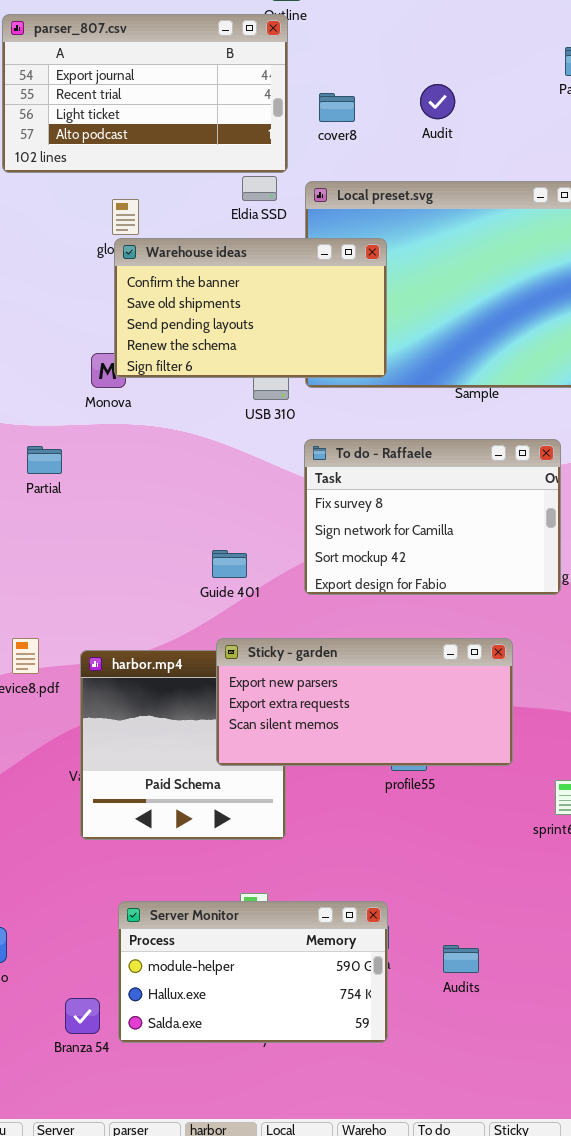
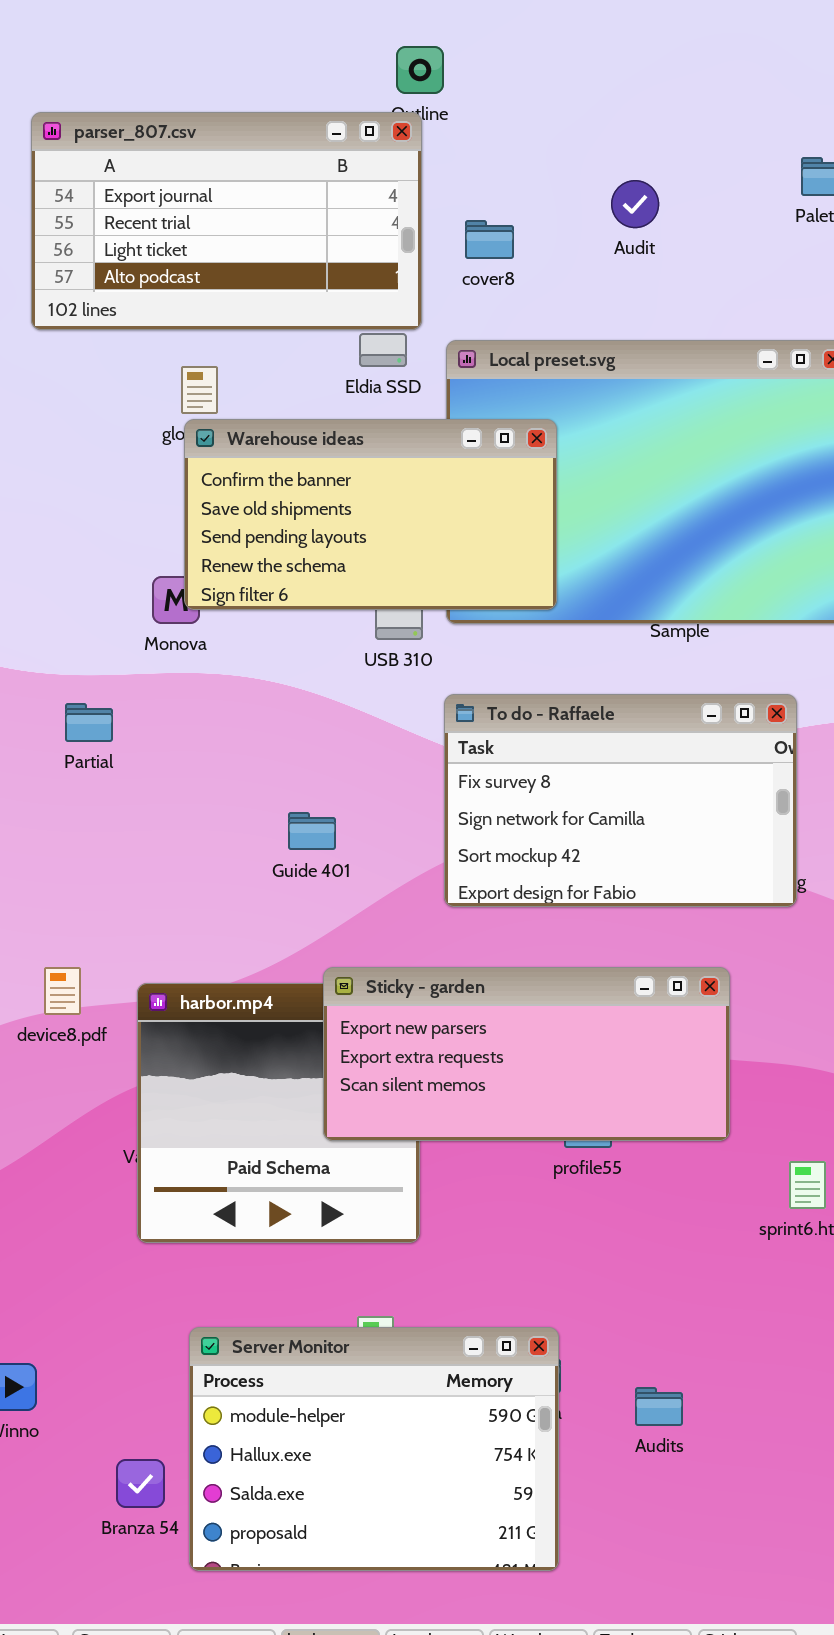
Audit: [420,84,455,119] -> [611,180,659,228], moved
Guide 401: [212,550,247,578] -> [288,812,336,850], moved
Server Monitor: [118,901,388,1043] -> [189,1327,559,1571], resized

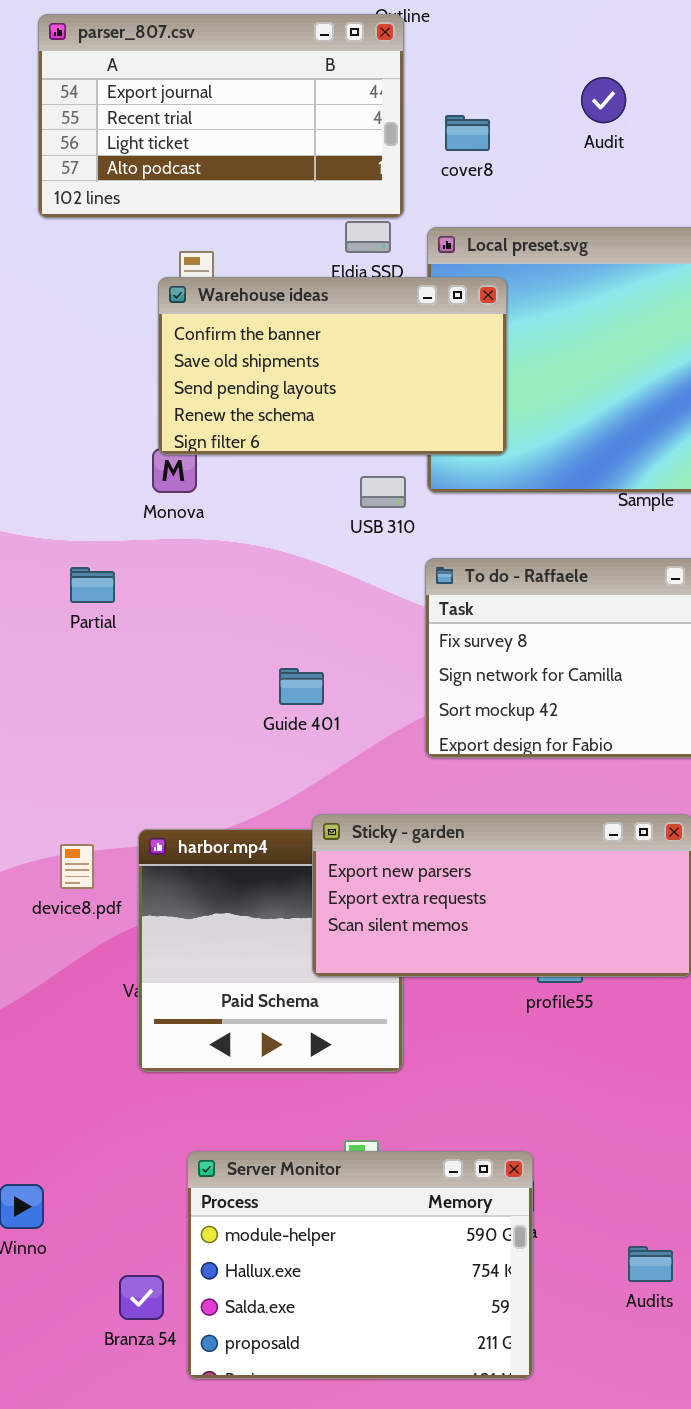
Warehouse ideas: [184,419,557,610] -> [158,277,507,455], moved
device8.pdf: [44,967,81,1015] -> [60,844,94,889], moved
Audits: [635,1387,683,1426] -> [628,1246,673,1282], moved

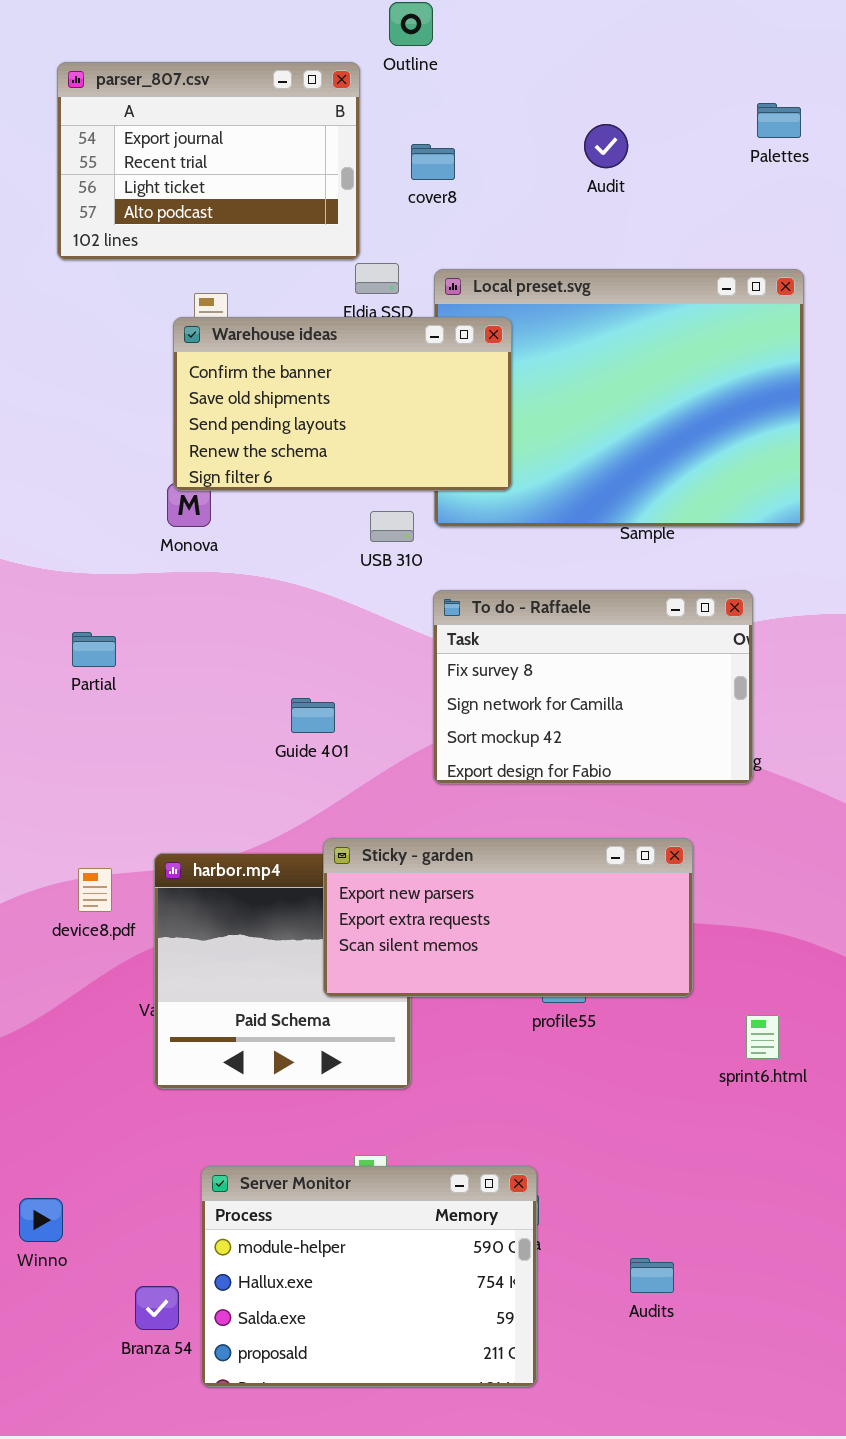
parser_807.csv: [38,14,404,218] -> [57,62,360,260], resized
cover8: [445,115,490,151] -> [411,144,455,180], moved
Partial: [70,567,115,603] -> [72,632,116,667], moved

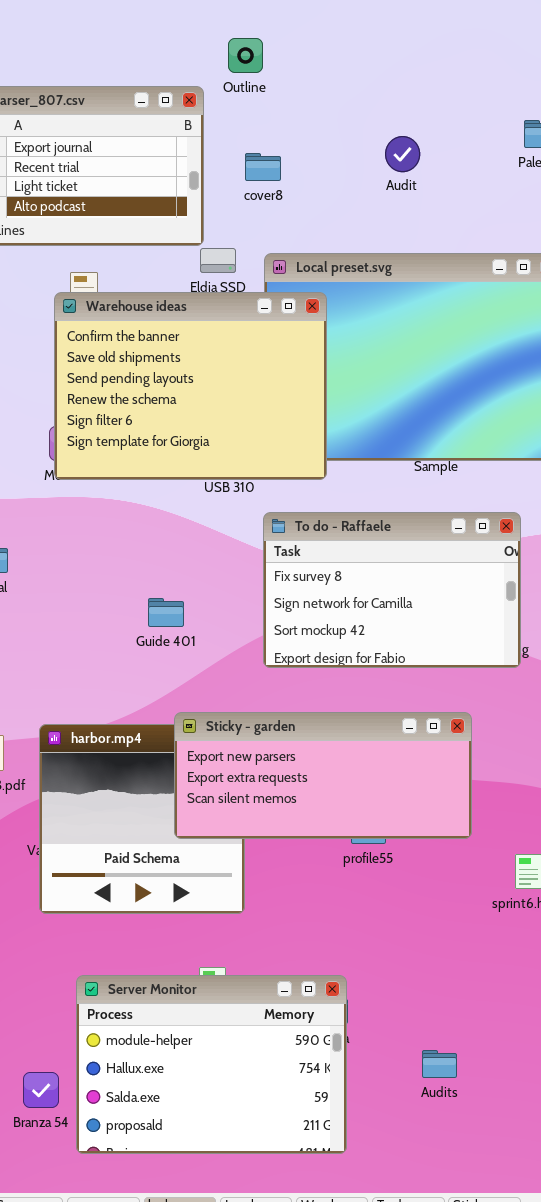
Warehouse ideas: [173,317,512,491] -> [54,292,327,480], resized

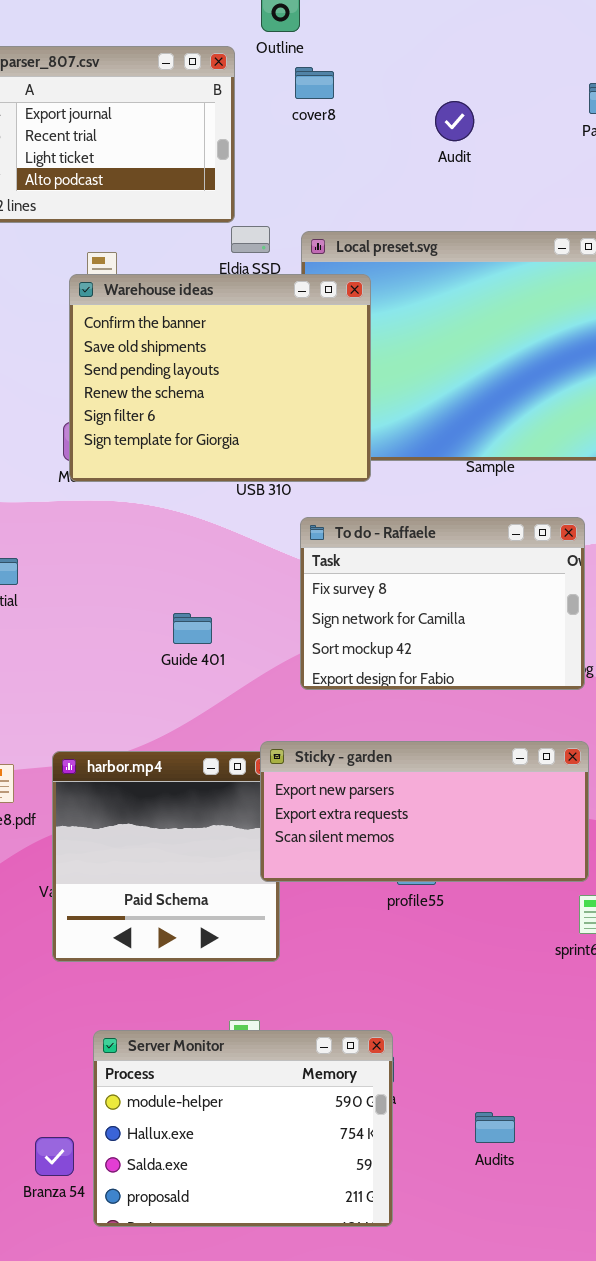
cover8: [245,153,281,181] -> [295,67,334,99], moved
Sticky - garden: [174,712,472,839] -> [260,741,589,882], moved

